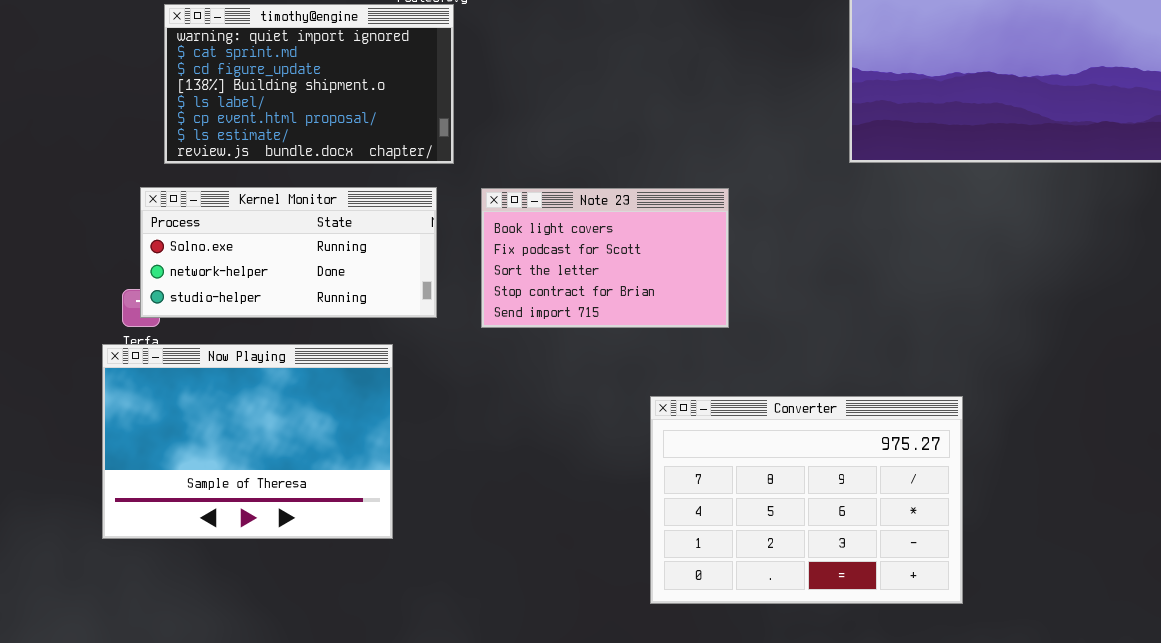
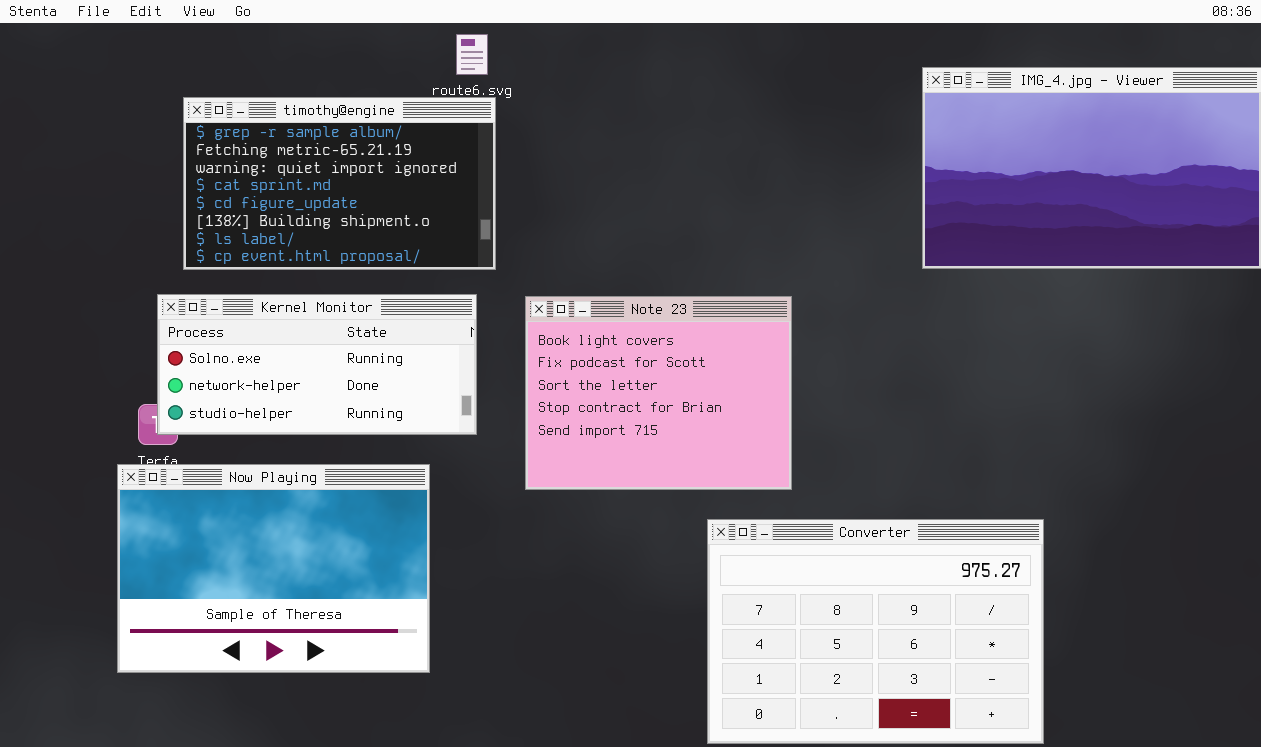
timothy@engine: [164,4,454,164] -> [183,97,496,270], scrolled up 2 rows
Note 23: [481,188,729,328] -> [525,296,792,490], resized

